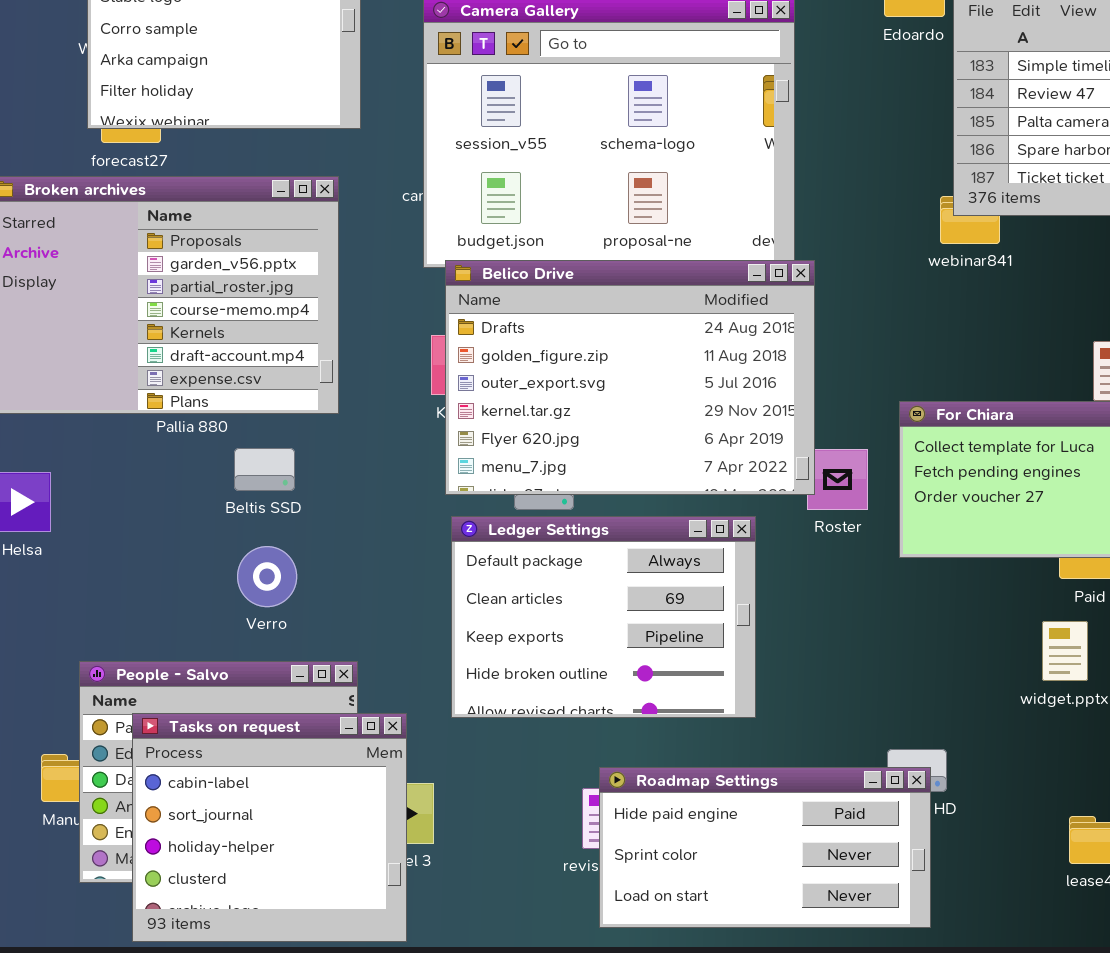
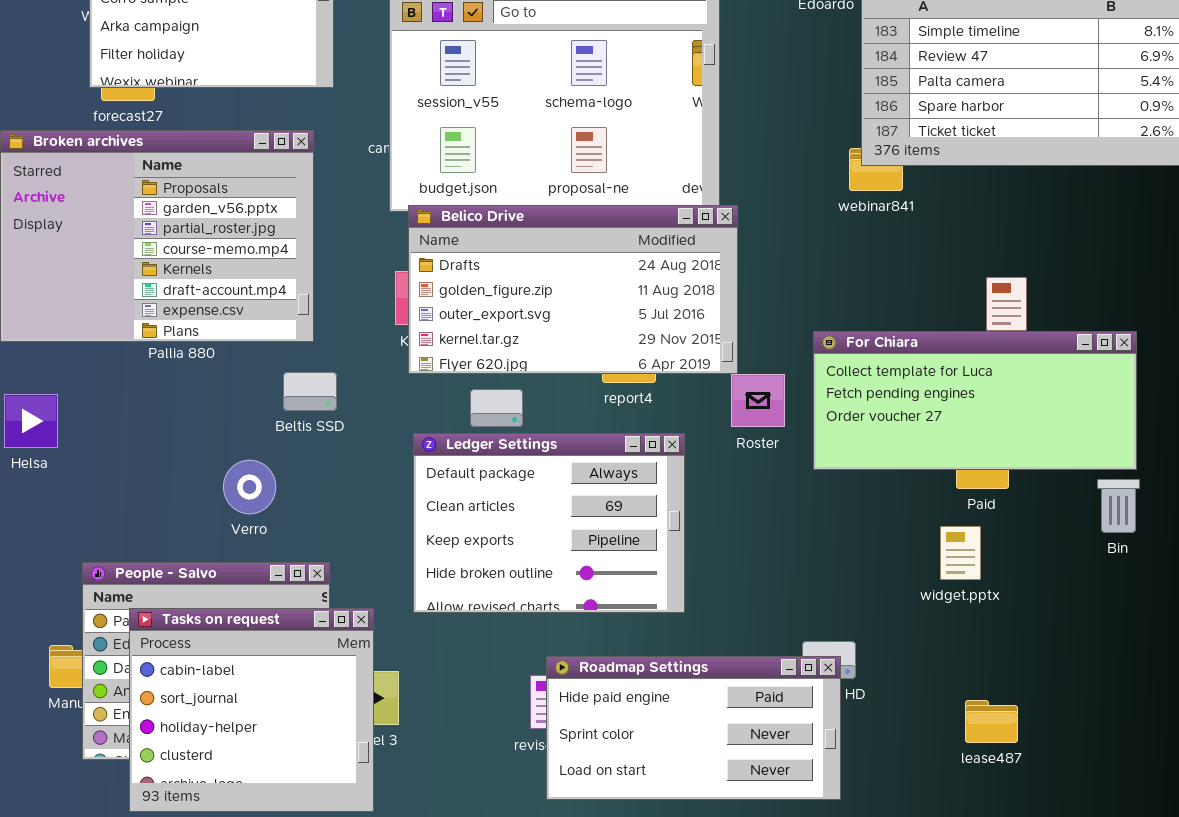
Belico Drive: [445,260,815,495] -> [408,205,738,374], resized
Beltis SSD: [234,448,295,491] -> [283,372,337,411], moved

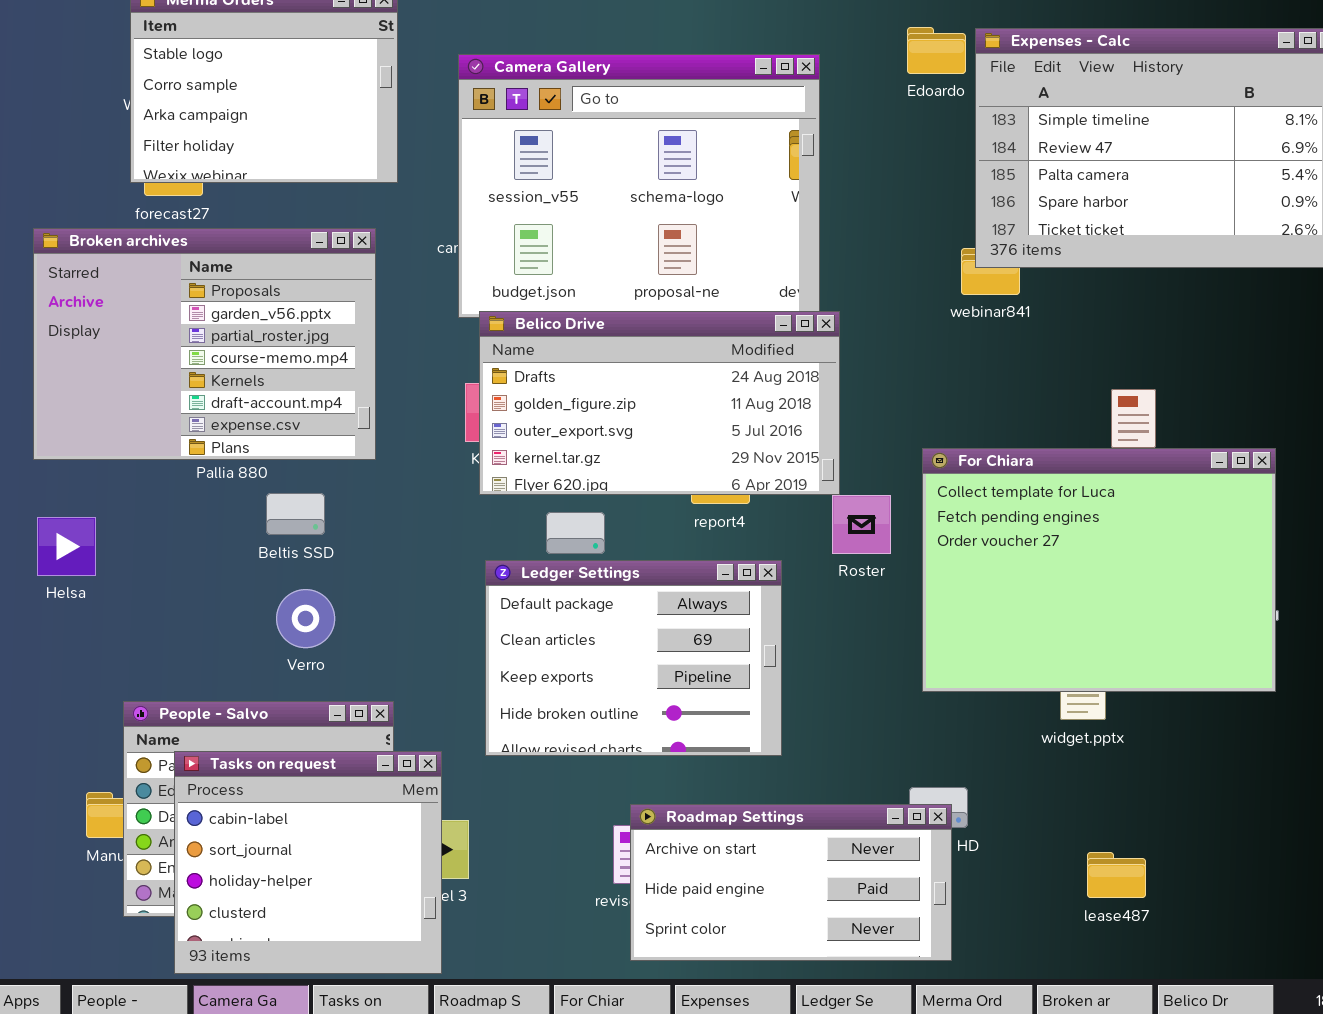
For Chiara: [813,331,1137,470] -> [922,448,1276,692], resized
Beltis SSD: [283,372,337,411] -> [266,493,325,535], moved
Roadmap Settings: [546,656,841,800] -> [630,804,952,961], scrolled up 1 row

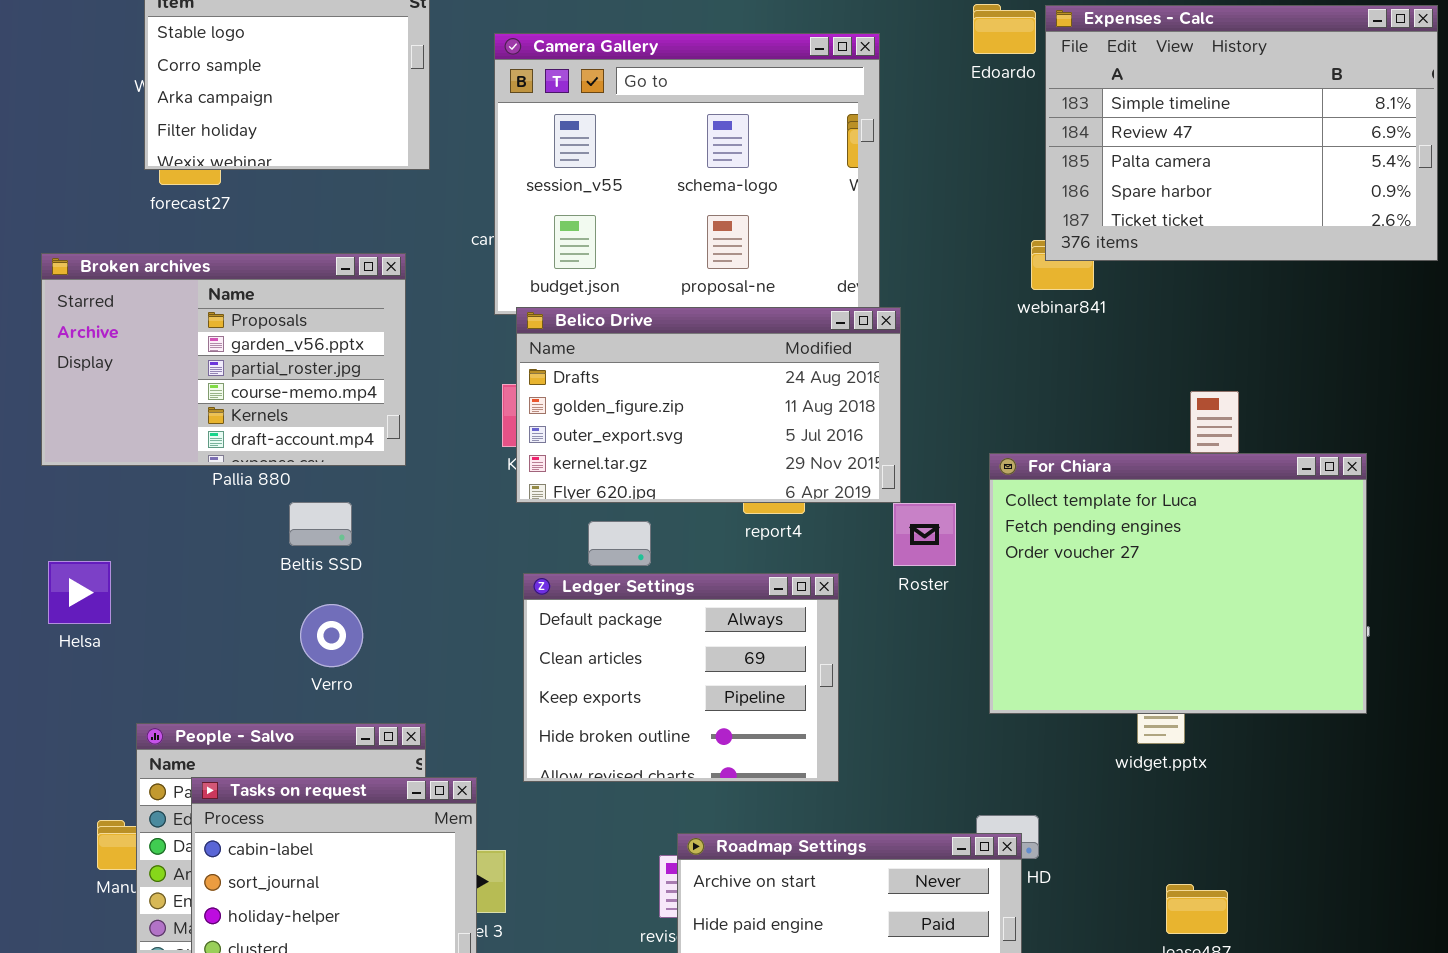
Broken archives: [33,228,376,460] -> [41,253,406,466], resized
Helsa: [37,517,96,576] -> [48,561,111,624], moved

